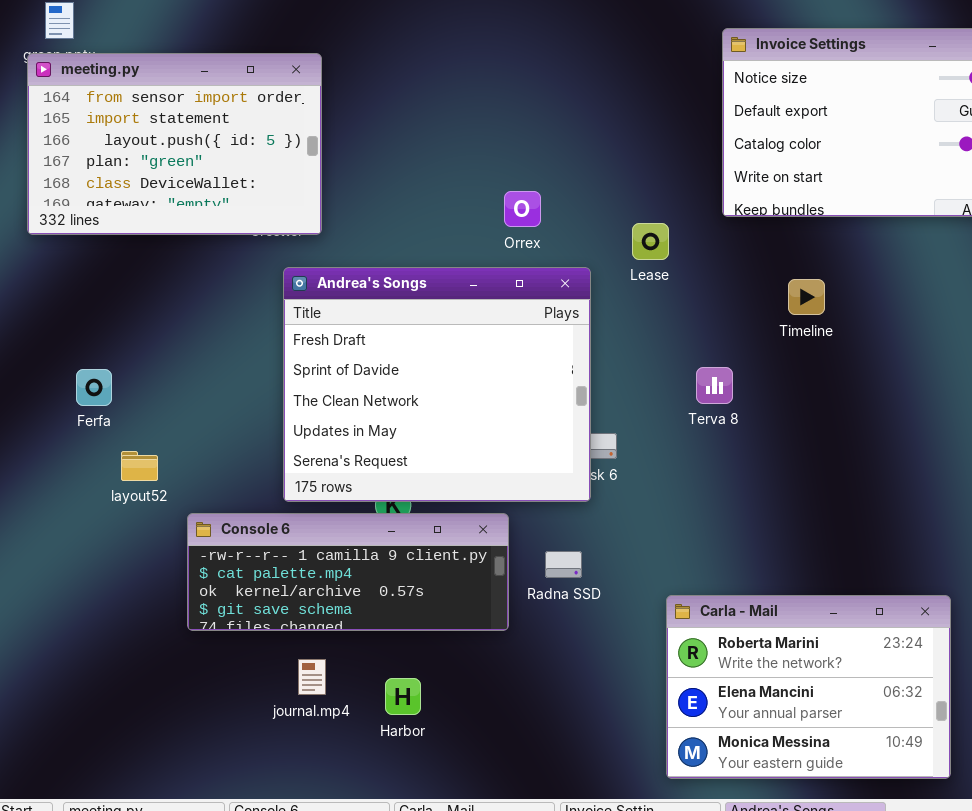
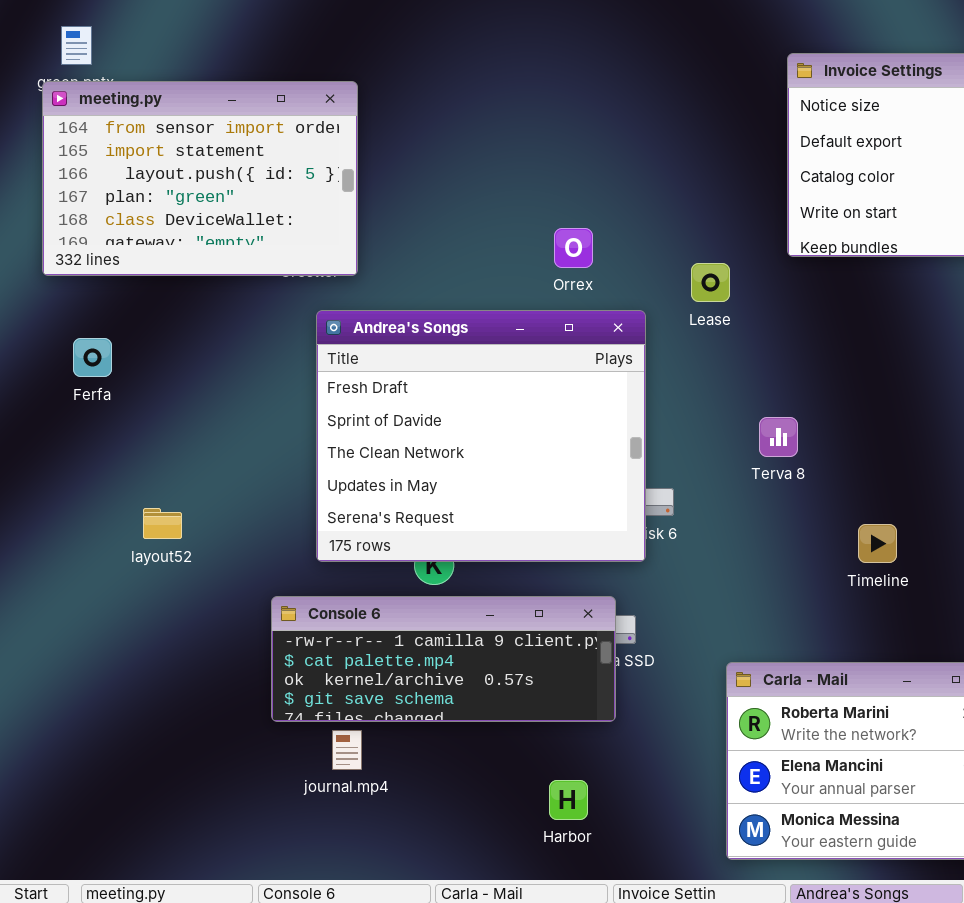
Timeline: [788,279,825,315] -> [858,524,897,563], moved
Ferfa: [76,369,112,406] -> [73,338,112,377], moved
Console 6: [187,513,509,631] -> [271,596,616,722], moved
Harbor: [385,678,421,715] -> [549,780,588,820], moved

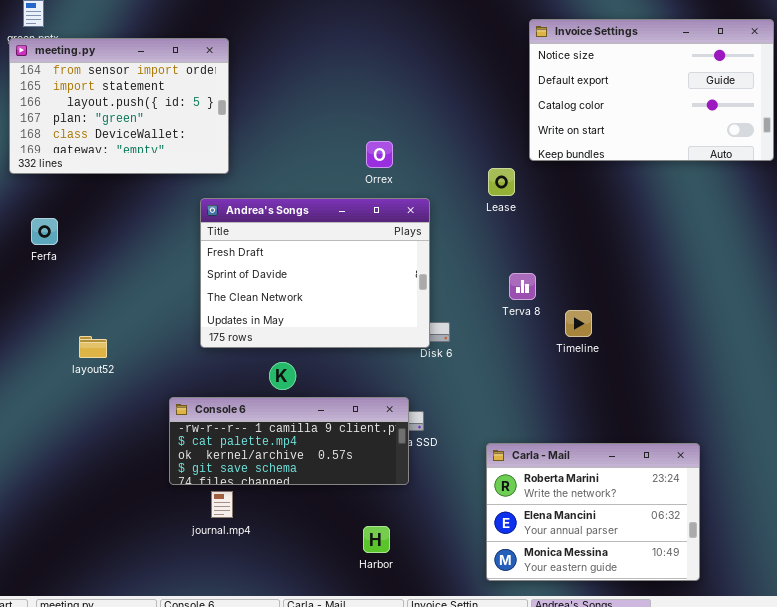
Lease: [691,263,730,302] -> [488,168,515,196], moved
Andrea's Songs: [316,310,646,562] -> [200,198,430,348], resized
Timeline: [858,524,897,563] -> [565,310,592,337], moved

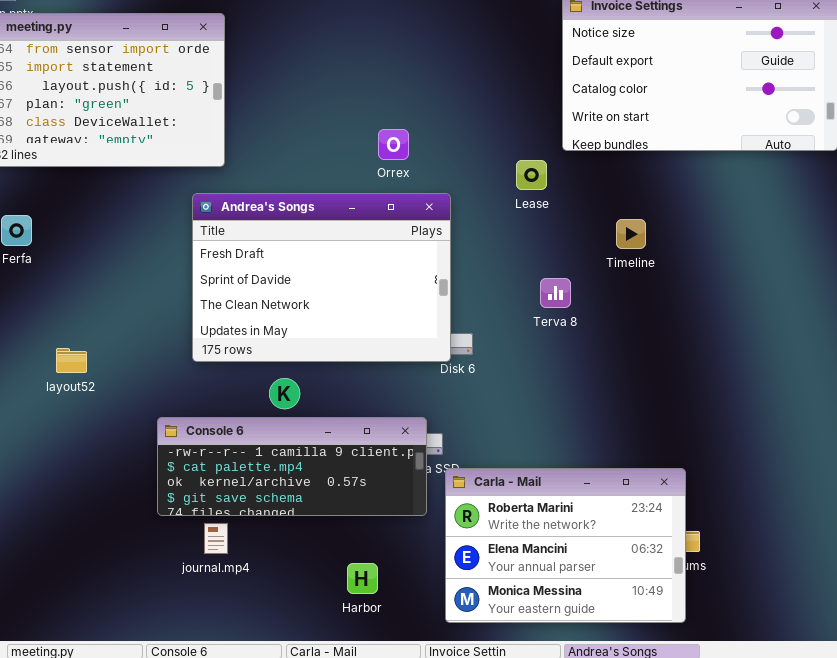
Timeline: [565,310,592,337] -> [616,219,646,249], moved
Carla - Mail: [486,443,700,581] -> [445,468,686,623], moved
Harbor: [363,526,390,553] -> [347,563,378,594], moved

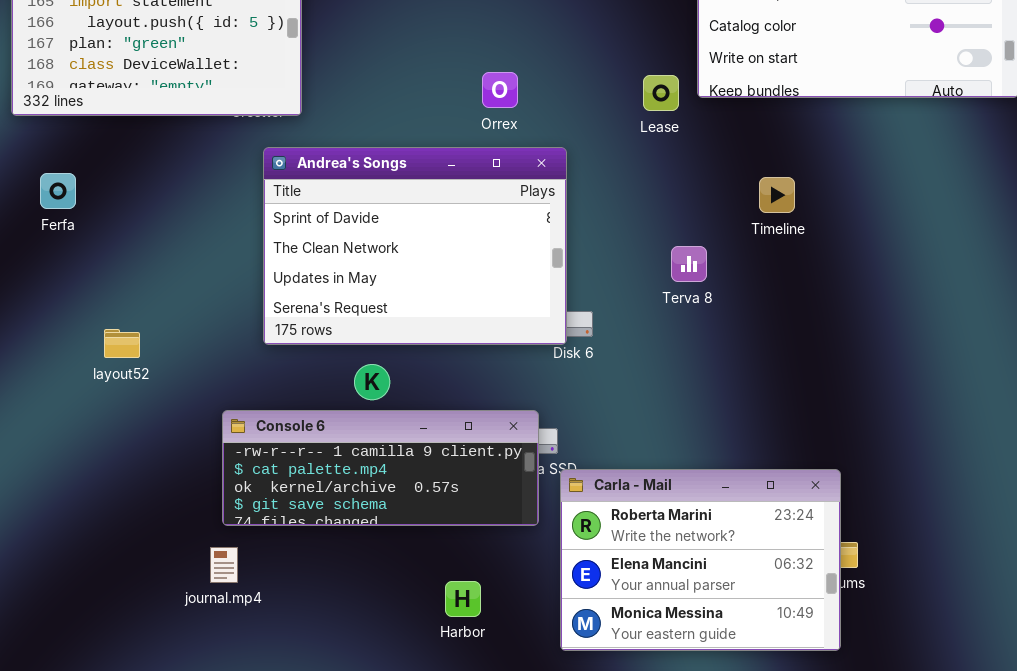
Lease: [516,160,547,190] -> [643,75,679,111], moved
Andrea's Songs: [192,193,451,362] -> [263,147,567,345], scrolled down 1 row
journal.mp4: [204,523,228,554] -> [210,547,238,583], moved

